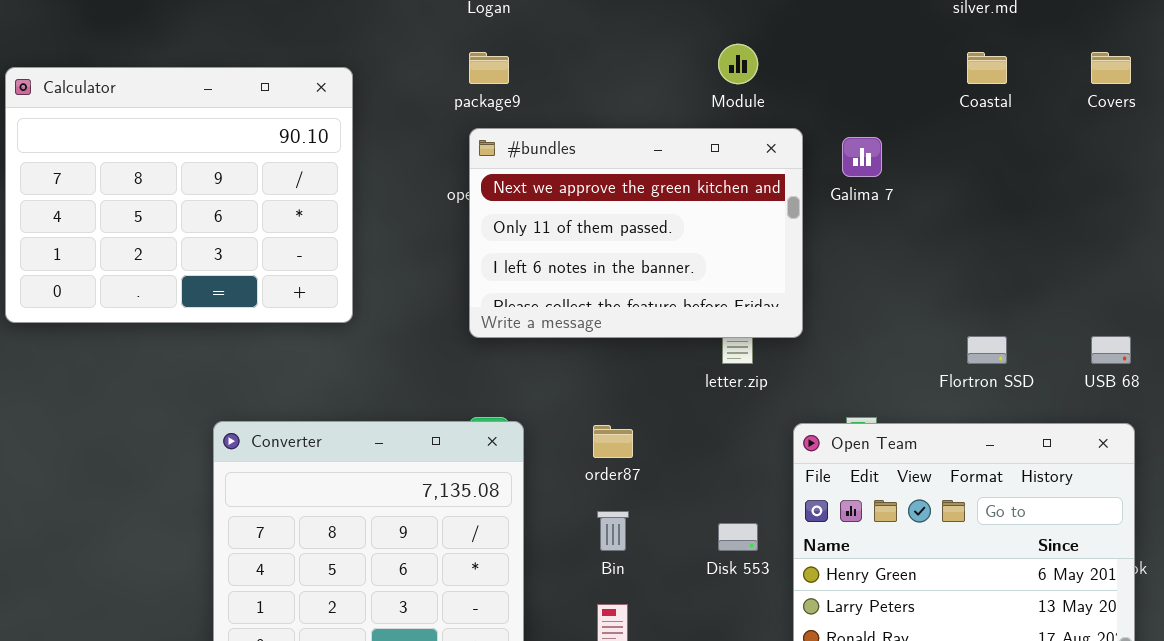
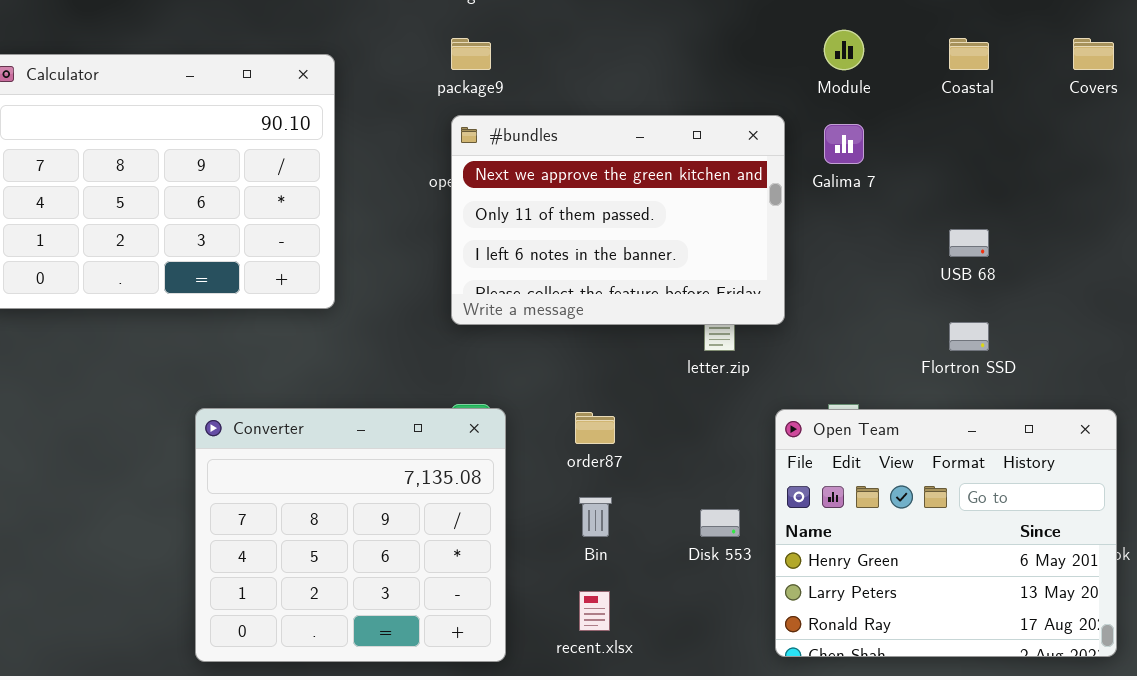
Module: [718,44,758,84] -> [824,30,864,70], moved
USB 68: [1091,336,1131,364] -> [949,229,989,257], moved

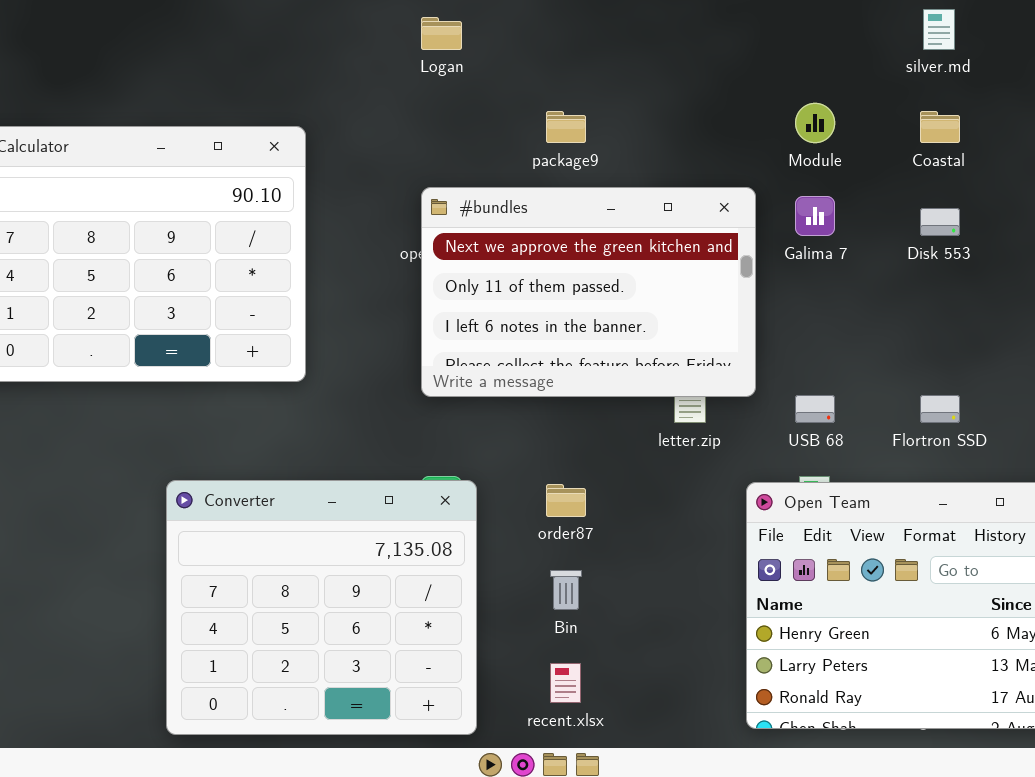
package9: [451,38,491,70] -> [546,111,586,143], moved
USB 68: [949,229,989,257] -> [795,395,835,423], moved
Disk 553: [700,509,740,537] -> [920,208,960,236], moved

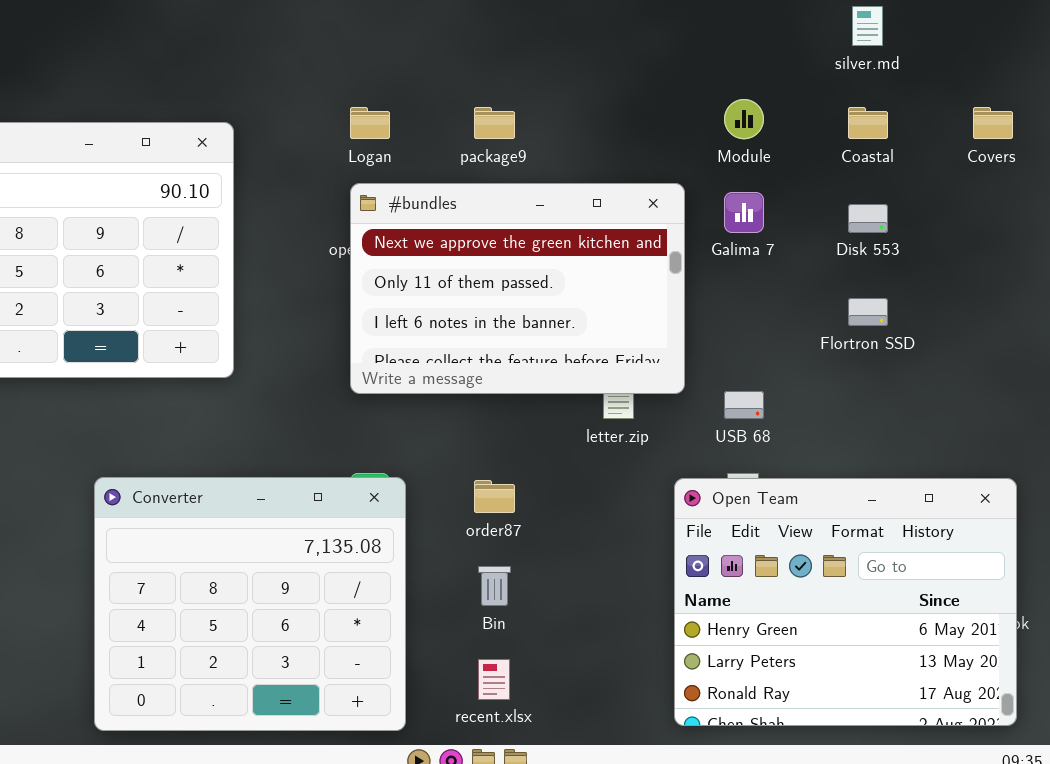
Logan: [421,17,462,50] -> [350,107,390,139], moved
Flortron SSD: [920,395,960,423] -> [848,298,888,326], moved

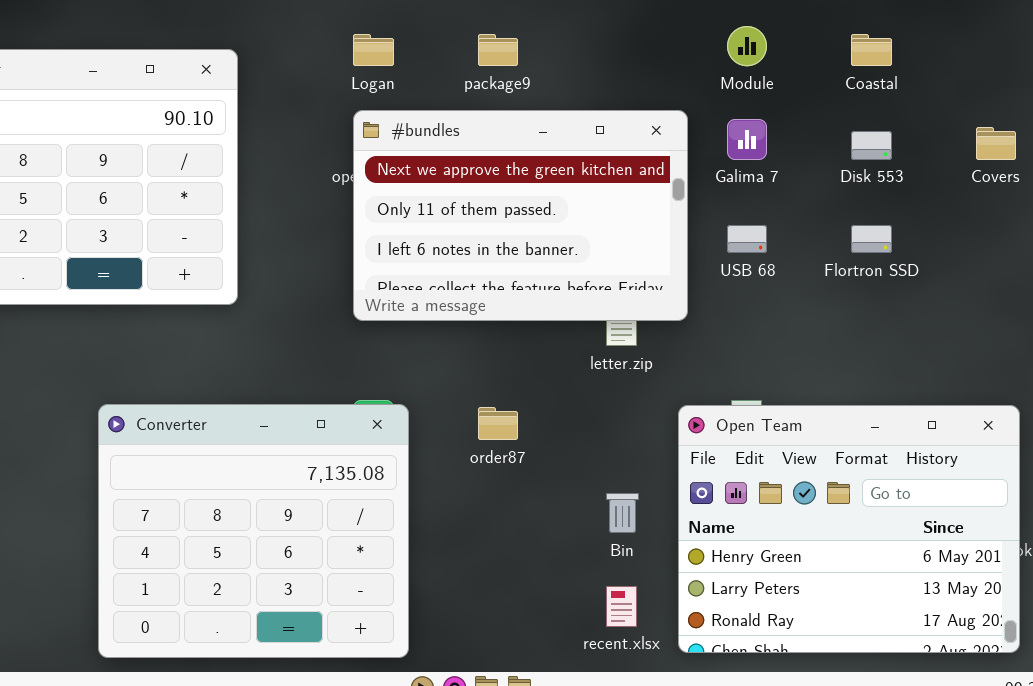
Covers: [973,107,1013,139] -> [976,127,1016,160], moved
USB 68: [724,391,764,419] -> [727,225,767,253], moved
Bin: [478,566,511,606] -> [606,493,639,533], moved
recent.xlsx: [478,659,510,700] -> [606,586,637,627], moved

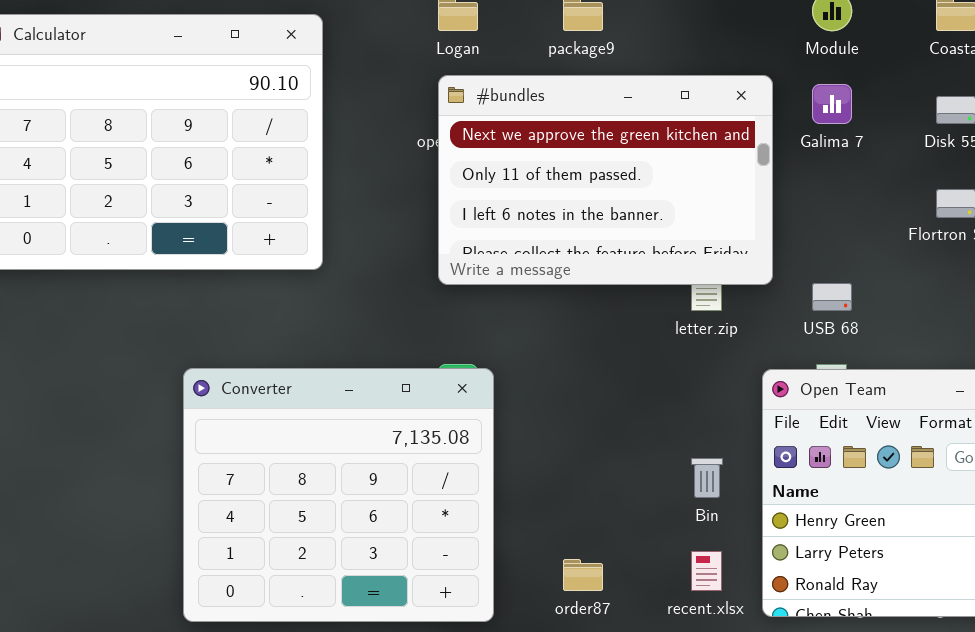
USB 68: [727,225,767,253] -> [812,283,852,311], moved
order87: [478,407,518,440] -> [563,559,603,591], moved

